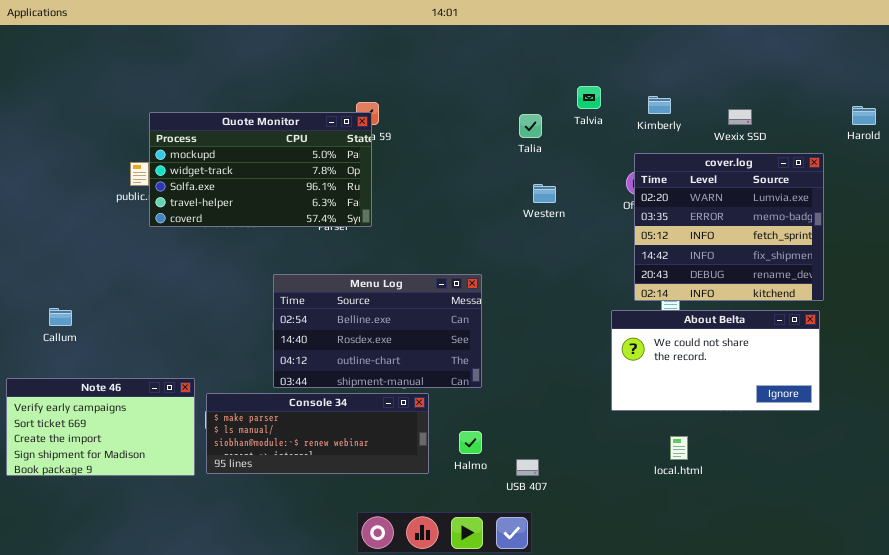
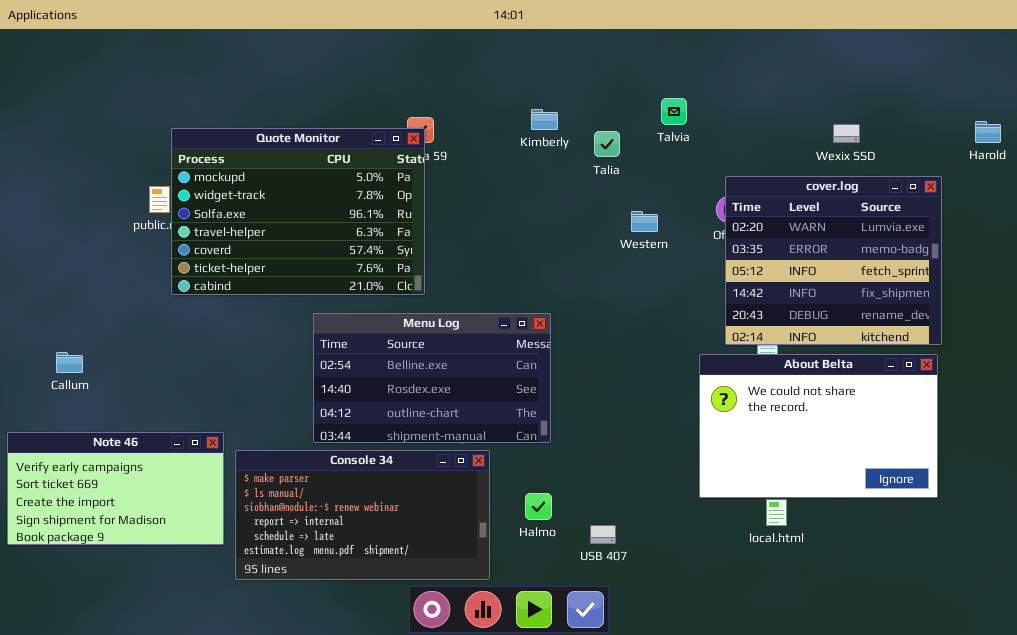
Kimberly: [648,96,671,114] -> [531,109,558,130], moved
Quote Monitor: [149,112,372,227] -> [171,128,425,295], resized
Western: [533,184,556,203] -> [631,211,658,232], moved
About Belta: [611,310,820,411] -> [699,354,938,498], resized
Console 34: [206,393,429,474] -> [235,450,490,580], resized

